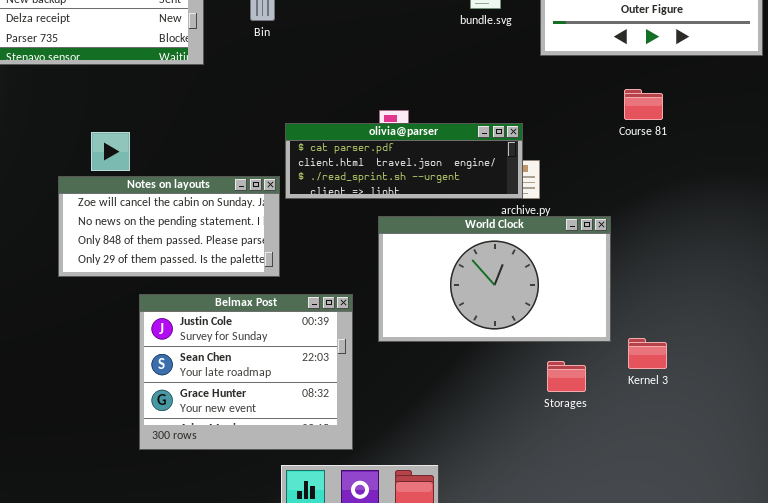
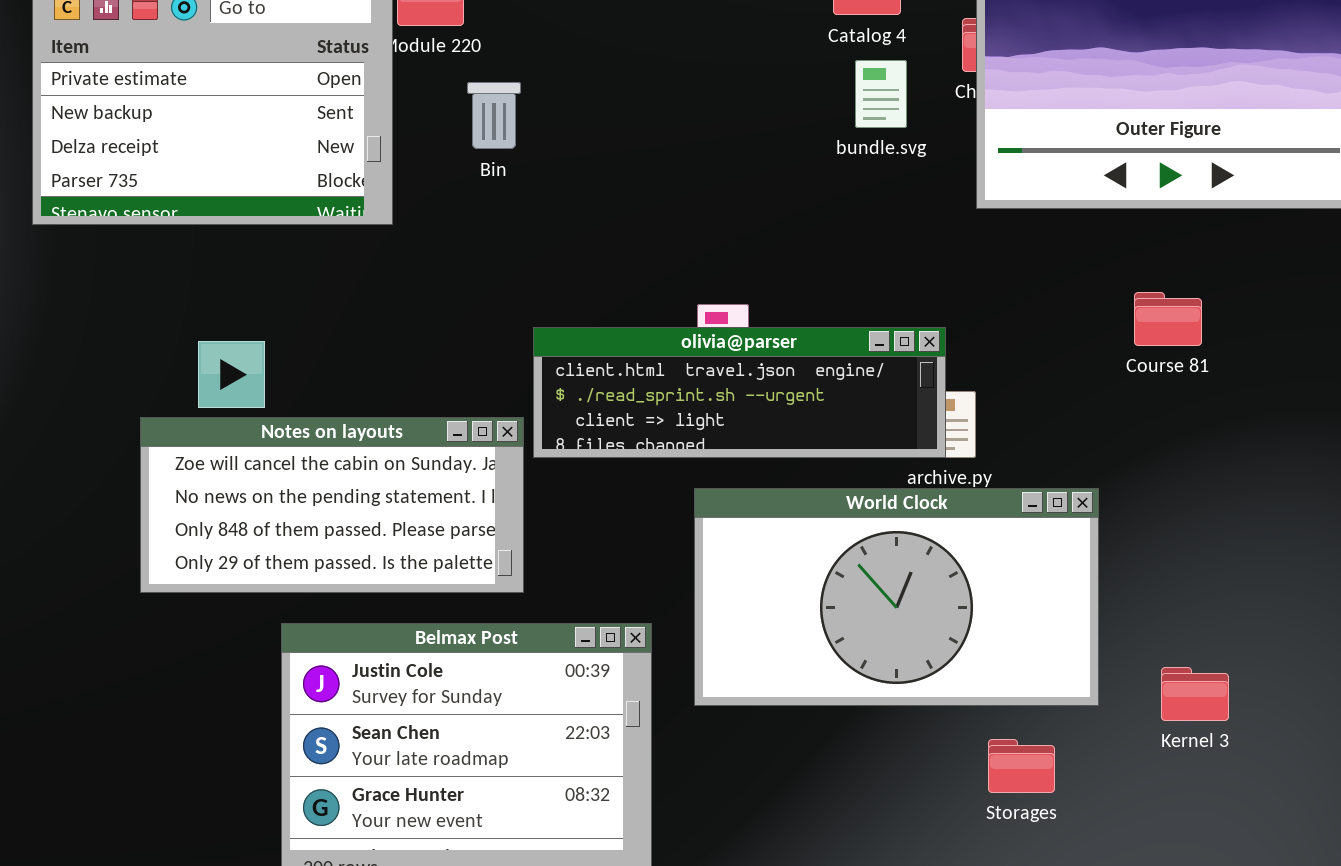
Course 81: [624,89,663,120] -> [1134,292,1202,346], moved
olivia@parser: [285,123,523,199] -> [533,327,946,458], scrolled down 1 row
Kernel 3: [628,338,667,369] -> [1161,667,1229,721], moved

